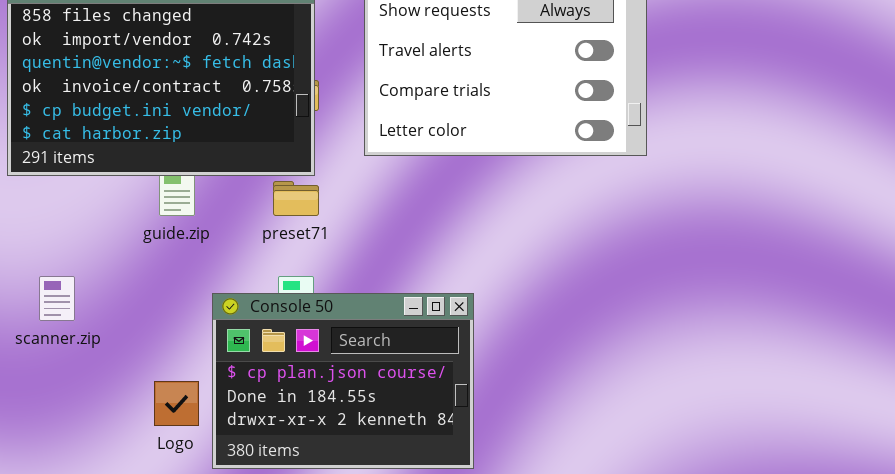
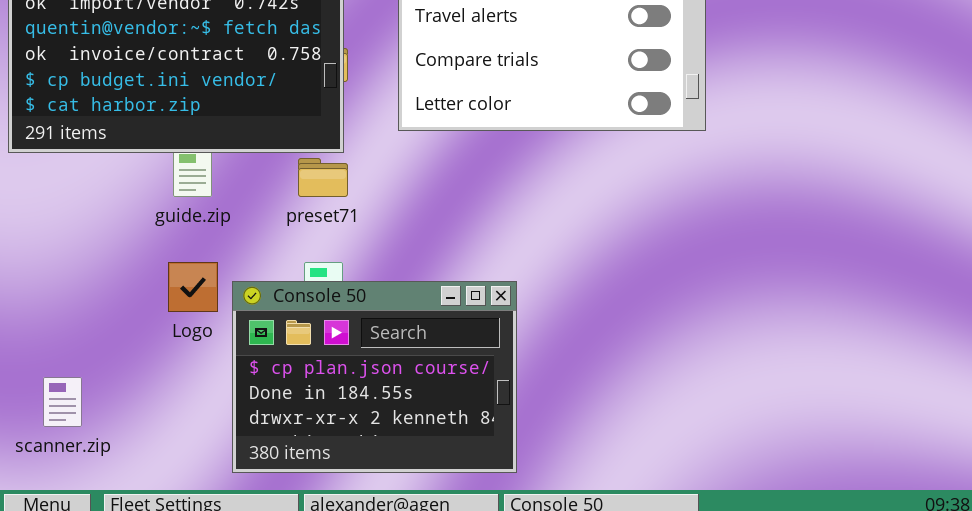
scanner.zip: [39,276,75,321] -> [43,377,82,427], moved
Logo: [154,381,199,426] -> [168,262,218,312], moved

